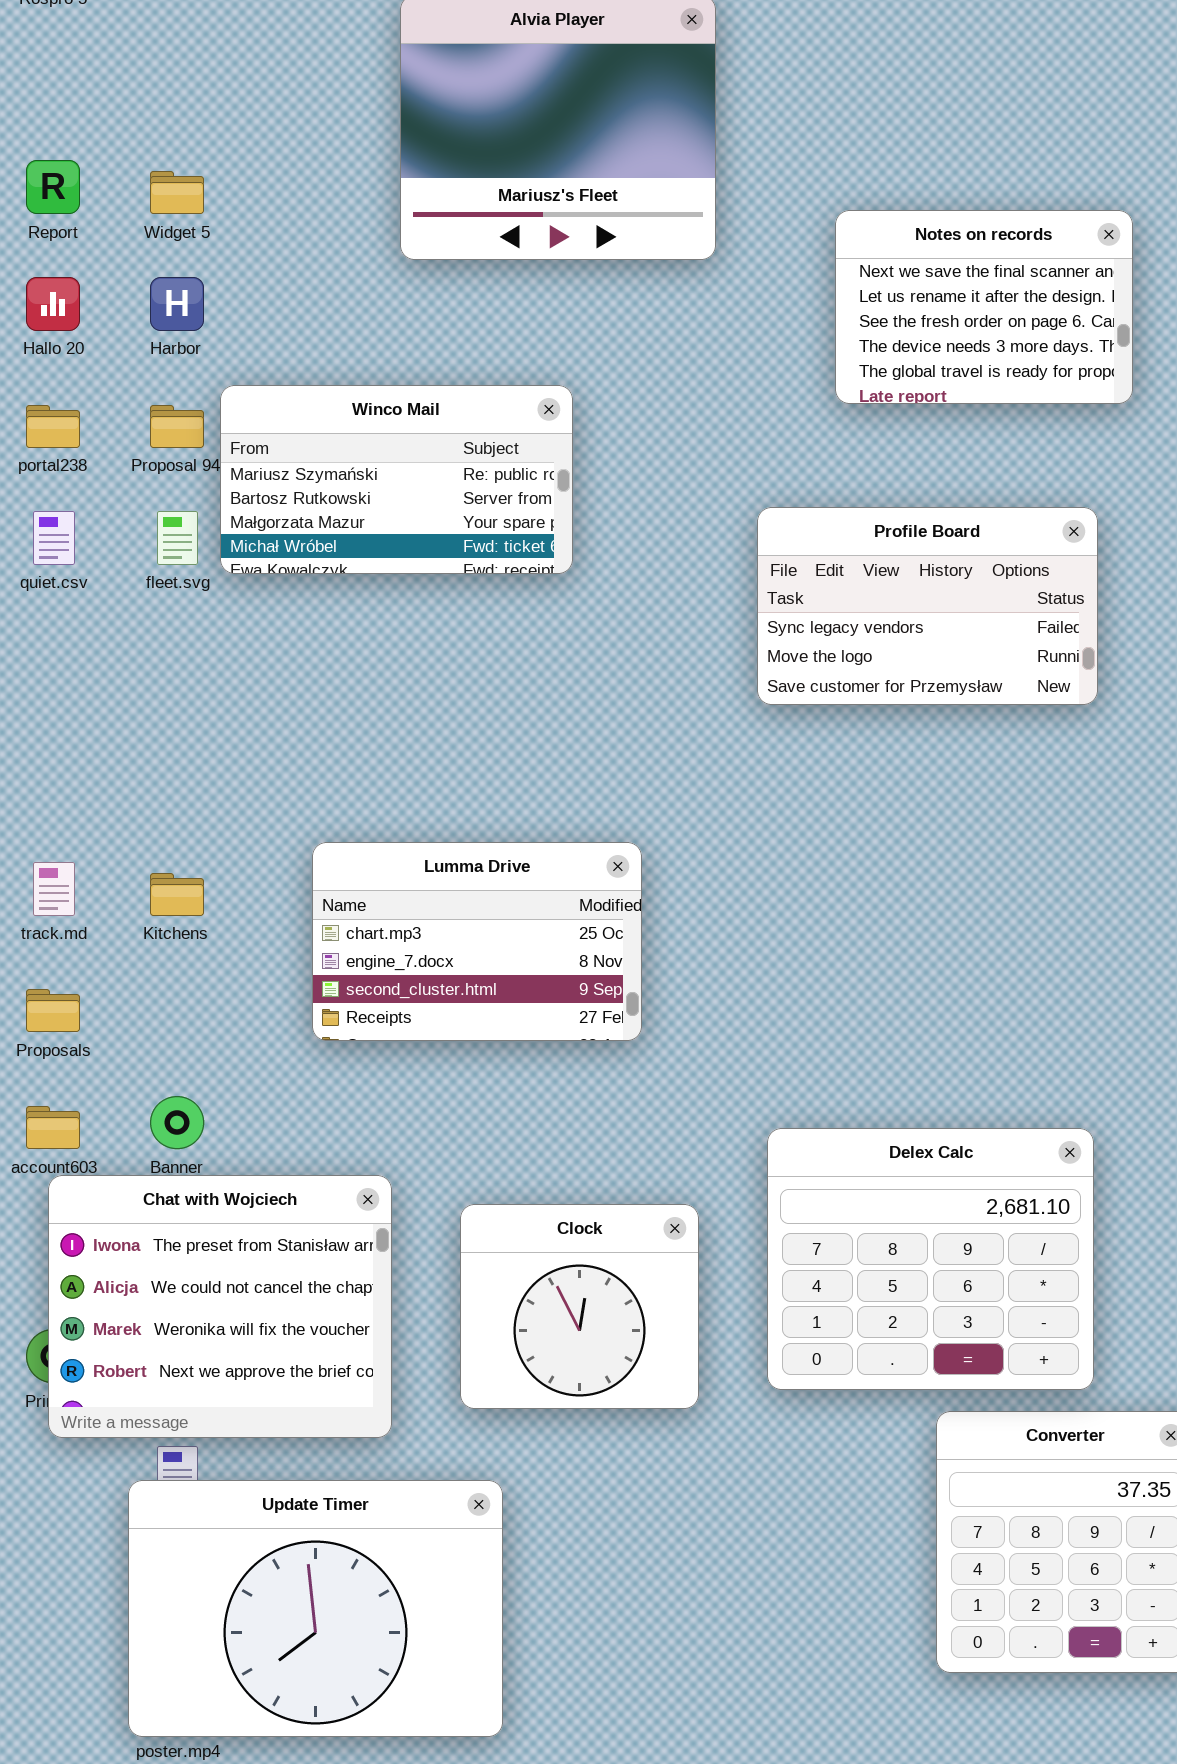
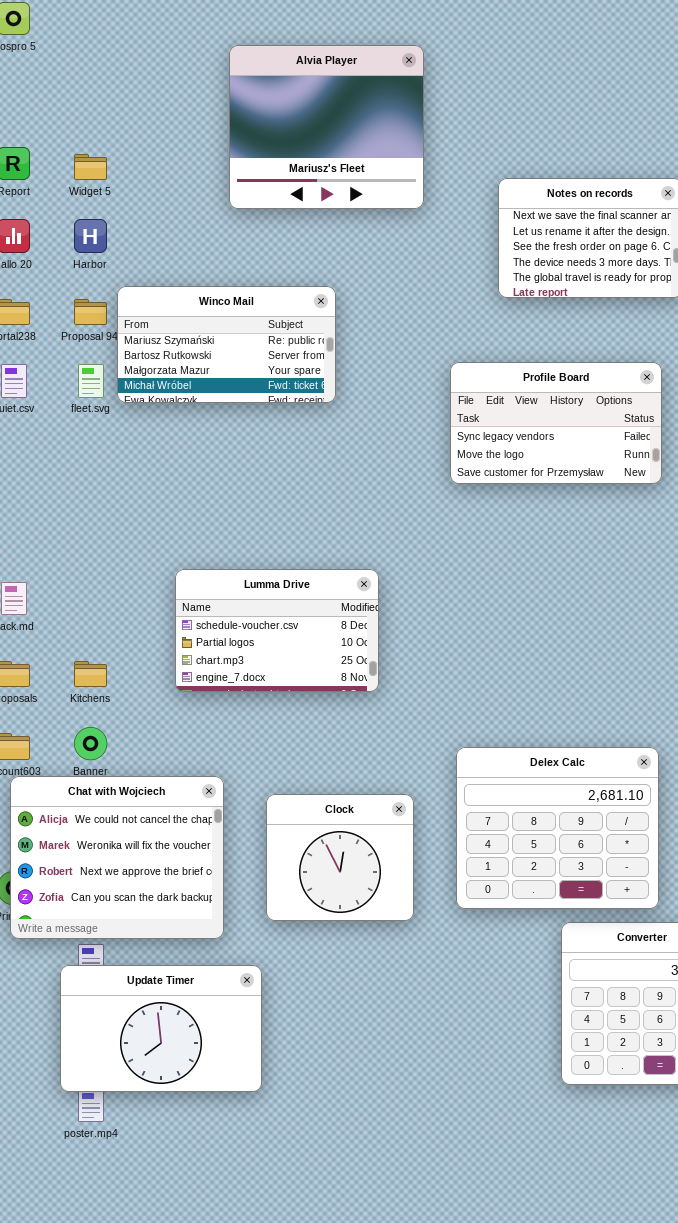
Lumma Drive: [312,842,642,1041] -> [175,569,379,692], scrolled up 2 rows
Kitchens: [150,873,204,916] -> [74,661,107,687], moved
Chat with Wojciech: [48,1175,392,1438] -> [10,776,224,939], scrolled down 1 row
Update Timer: [128,1480,503,1737] -> [60,965,262,1092], resized

